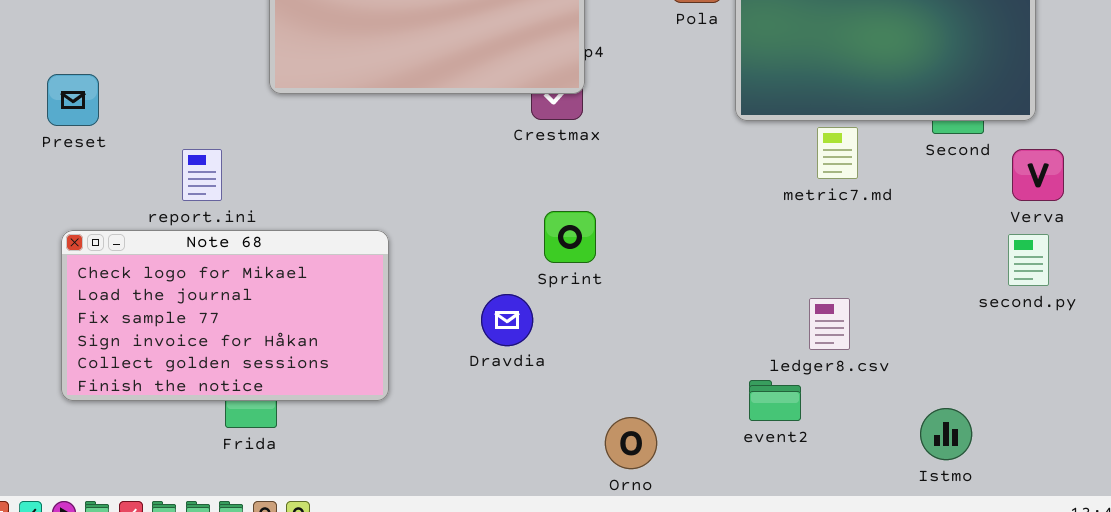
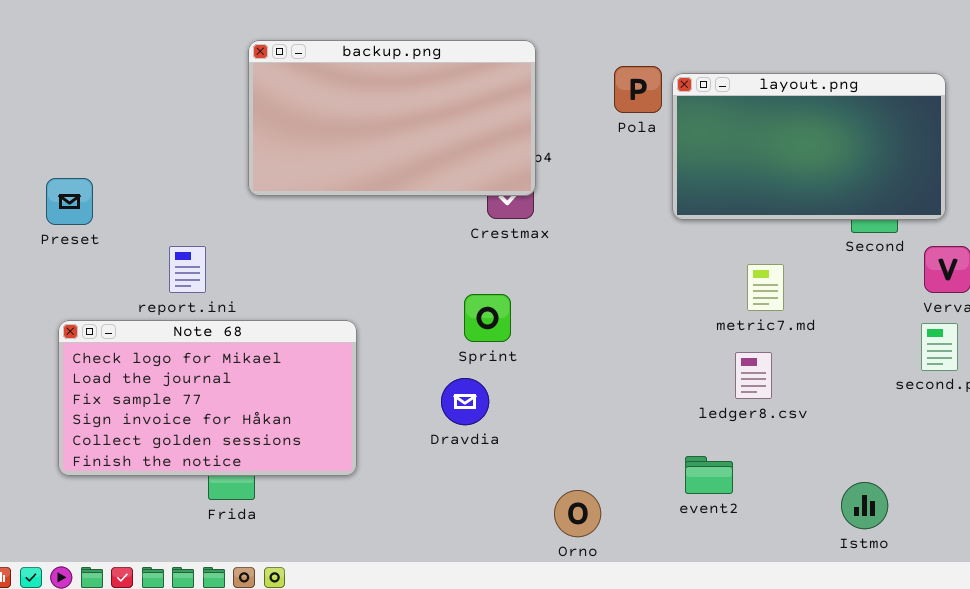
metric7.md: [817,127,858,179] -> [747,264,784,311], moved
Sprint: [544,211,596,263] -> [464,294,511,342], moved
ledger8.csv: [809,298,850,350] -> [735,352,772,399], moved

